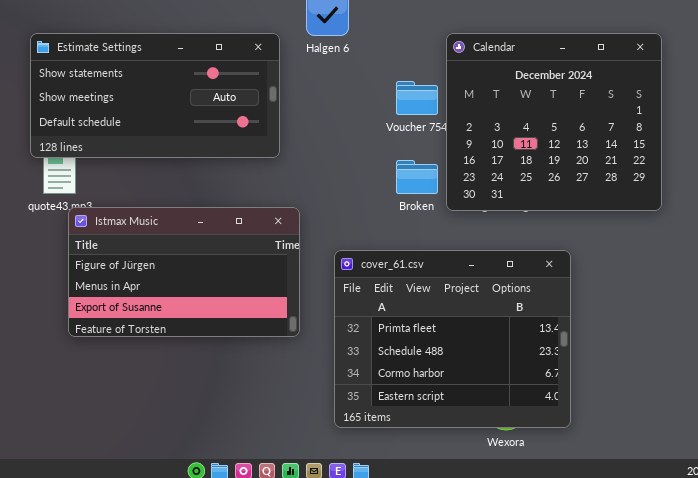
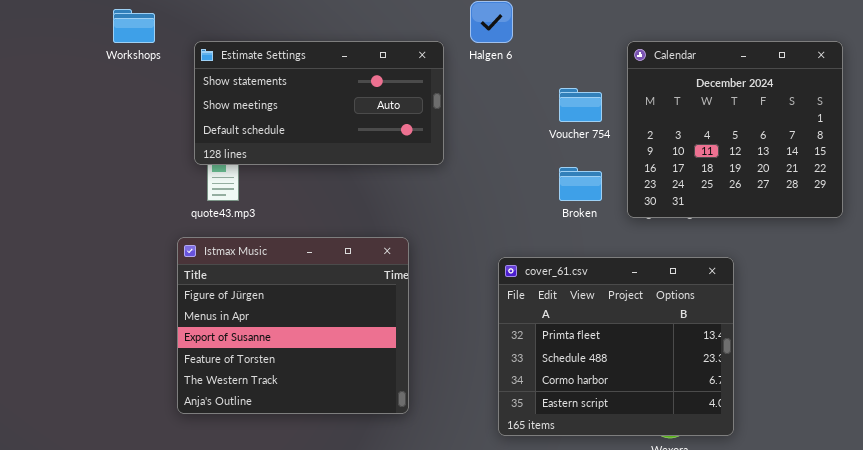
Calendar: [446,33,662,211] -> [627,41,843,218], moved
Istmax Music: [68,207,300,337] -> [177,237,409,414], moved, resized

